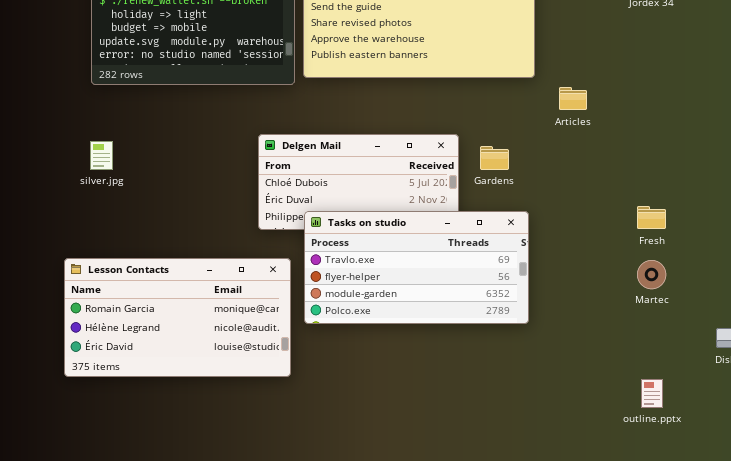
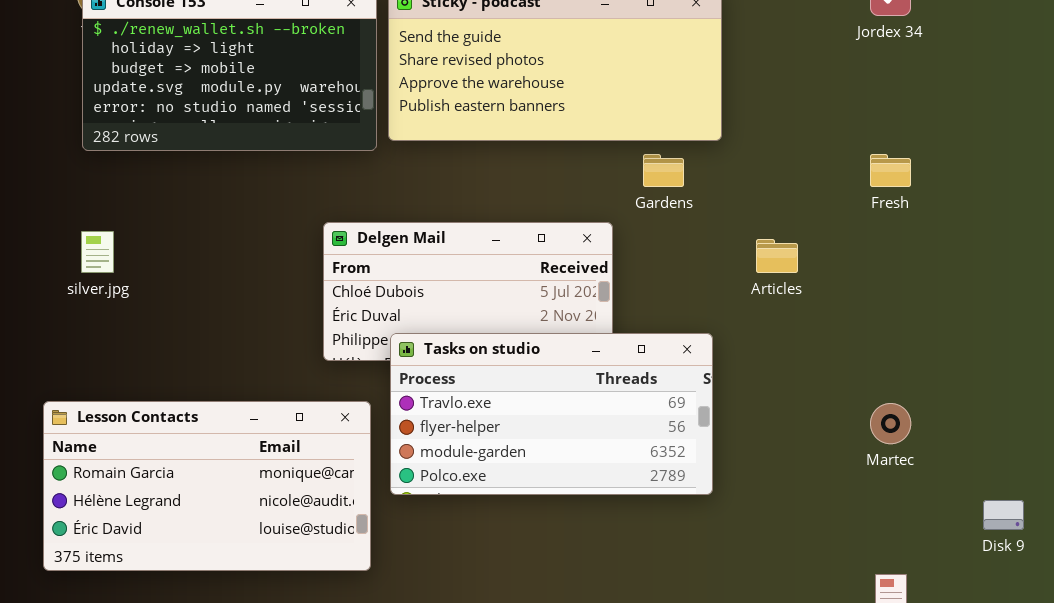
Articles: [559,87,587,110] -> [756,239,798,273], moved
Gardens: [480,146,509,170] -> [643,154,684,187], moved
Fresh: [637,206,666,229] -> [870,154,911,187], moved

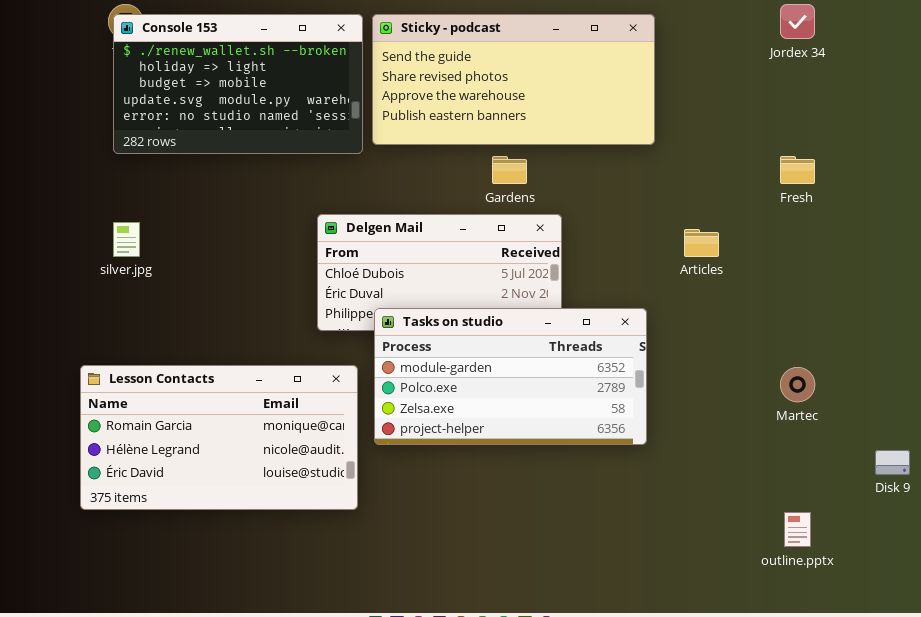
Gardens: [643,154,684,187] -> [492,156,527,184], moved
Tasks on studio: [390,333,713,495] -> [374,308,647,445], scrolled down 2 rows

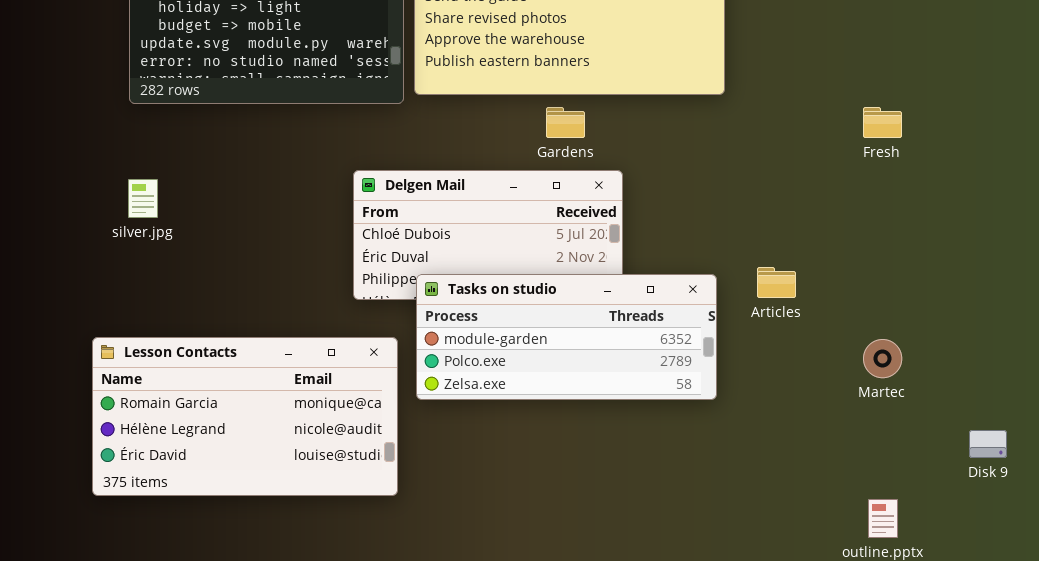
Articles: [684,229,719,257] -> [757,267,796,298], moved
Tasks on studio: [374,308,647,445] -> [416,274,717,400], resized

